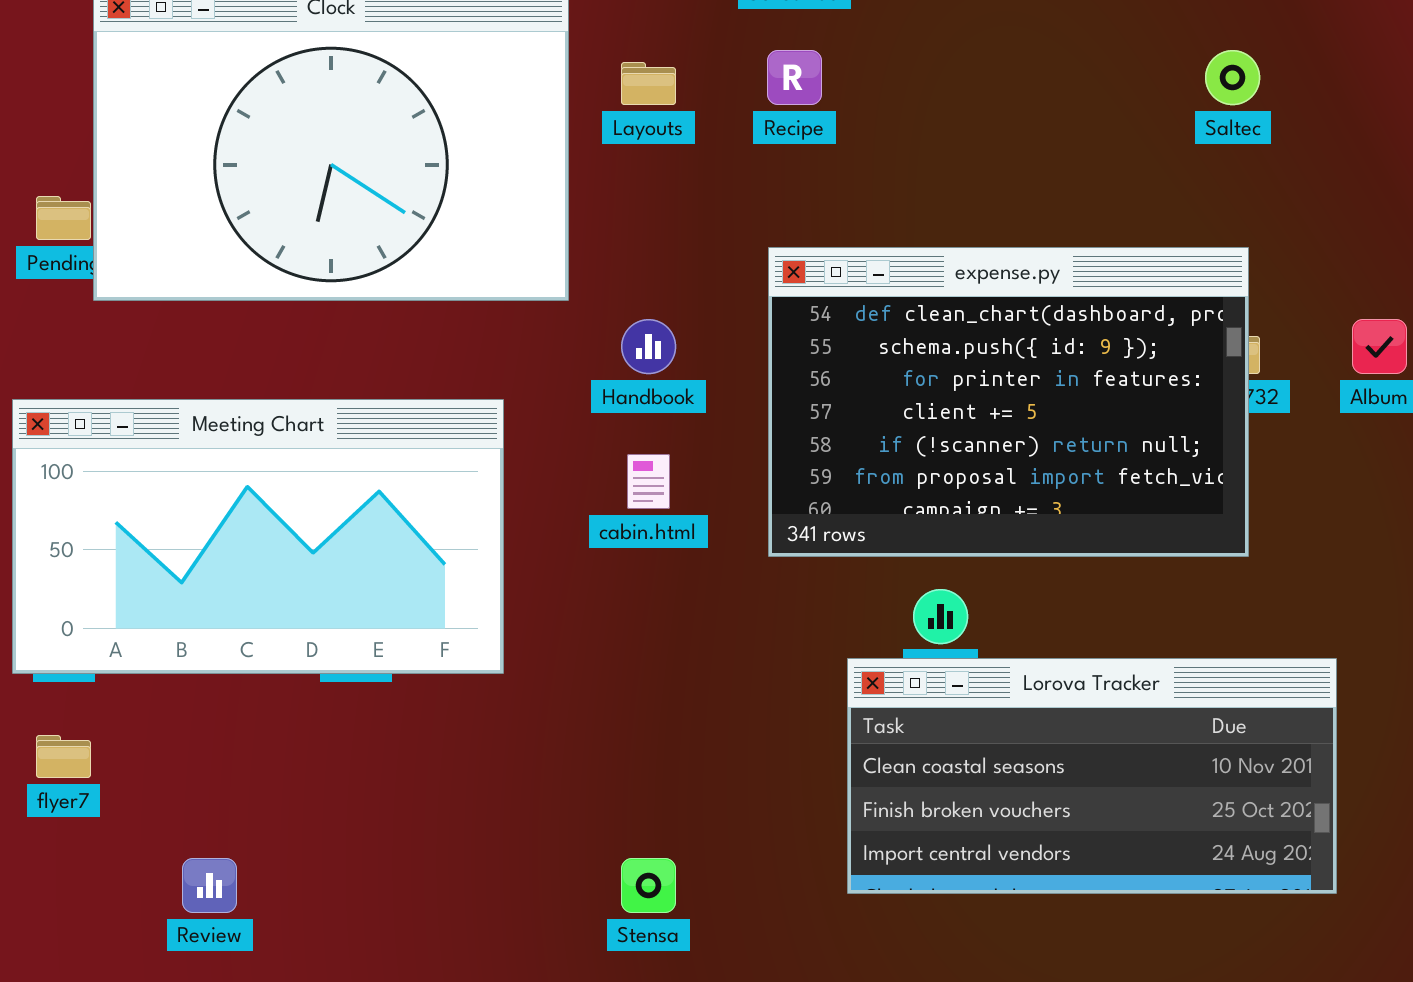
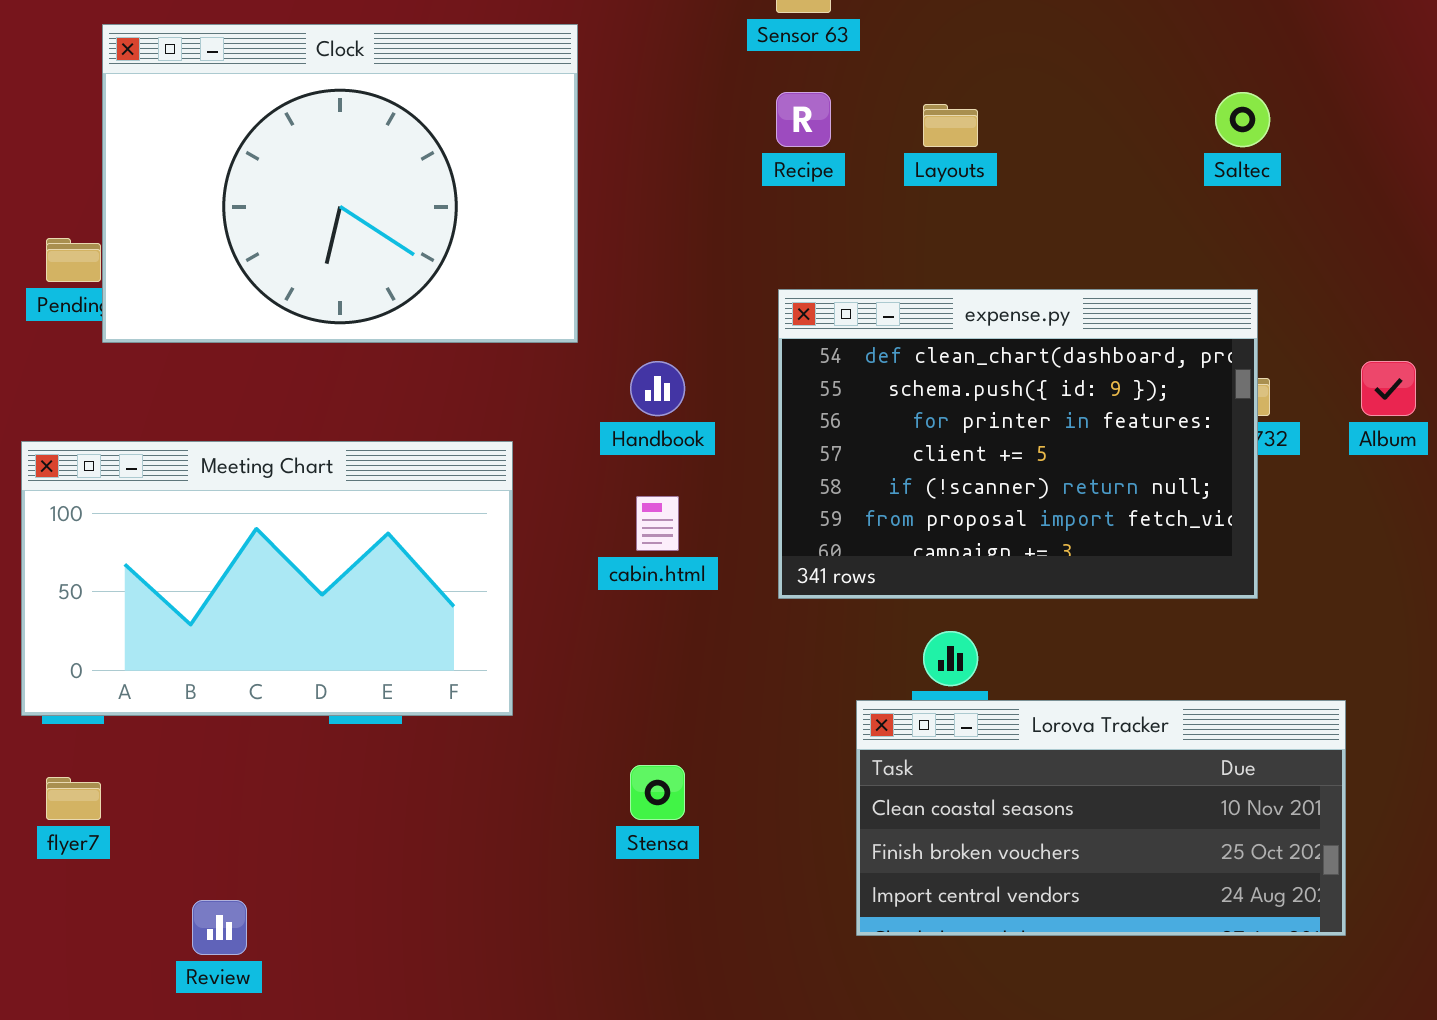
Layouts: [621,62,676,105] -> [923,104,978,147], moved
Stensa: [621,858,676,913] -> [630,765,685,820], moved

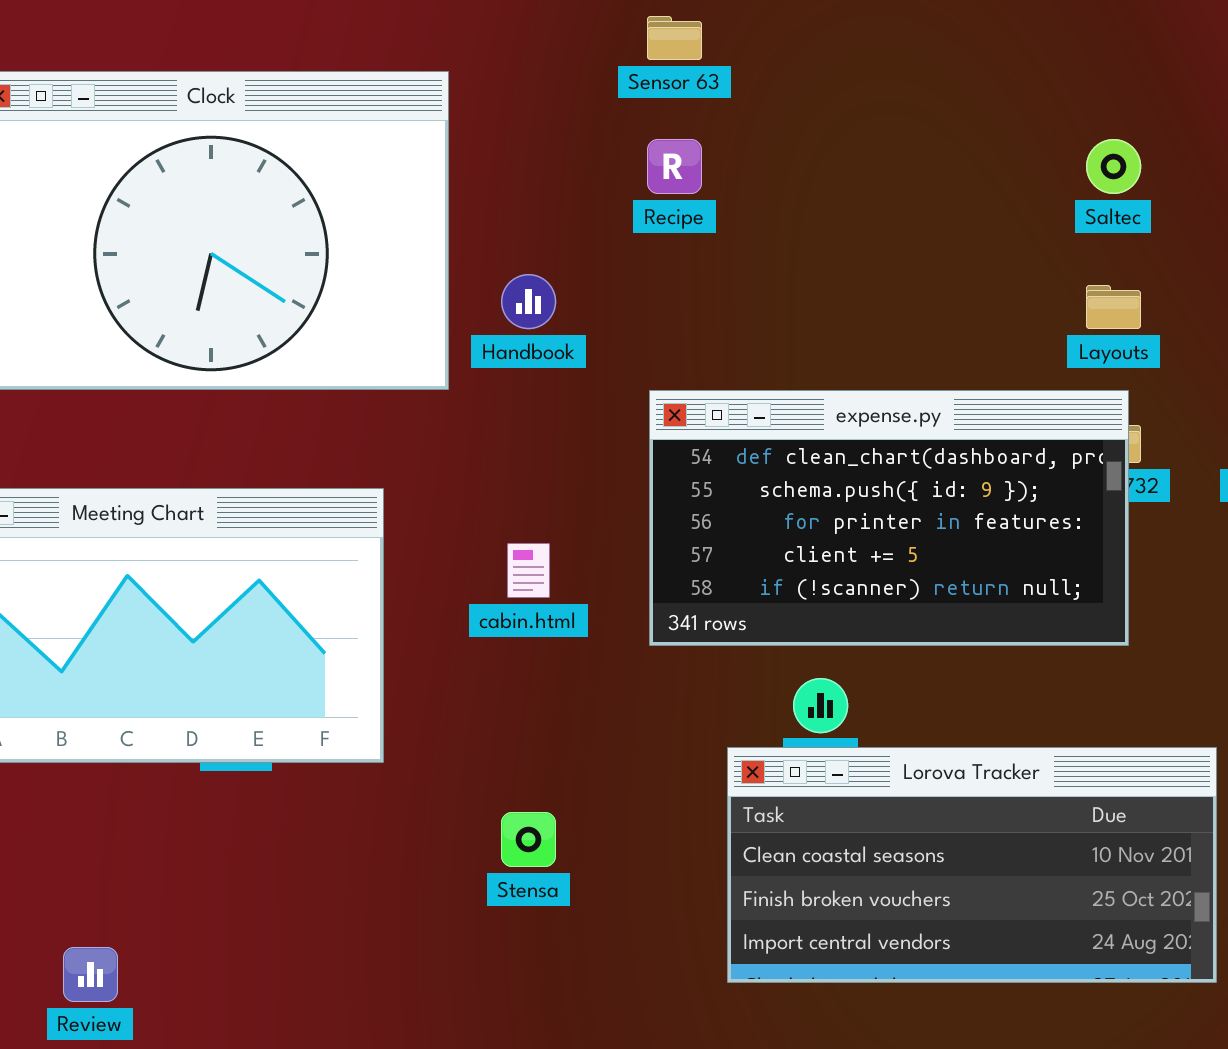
Layouts: [923,104,978,147] -> [1086,285,1141,329], moved
expense.py: [778,289,1258,599] -> [649,390,1129,646], resized
Handbook: [630,361,685,416] -> [501,274,556,329], moved

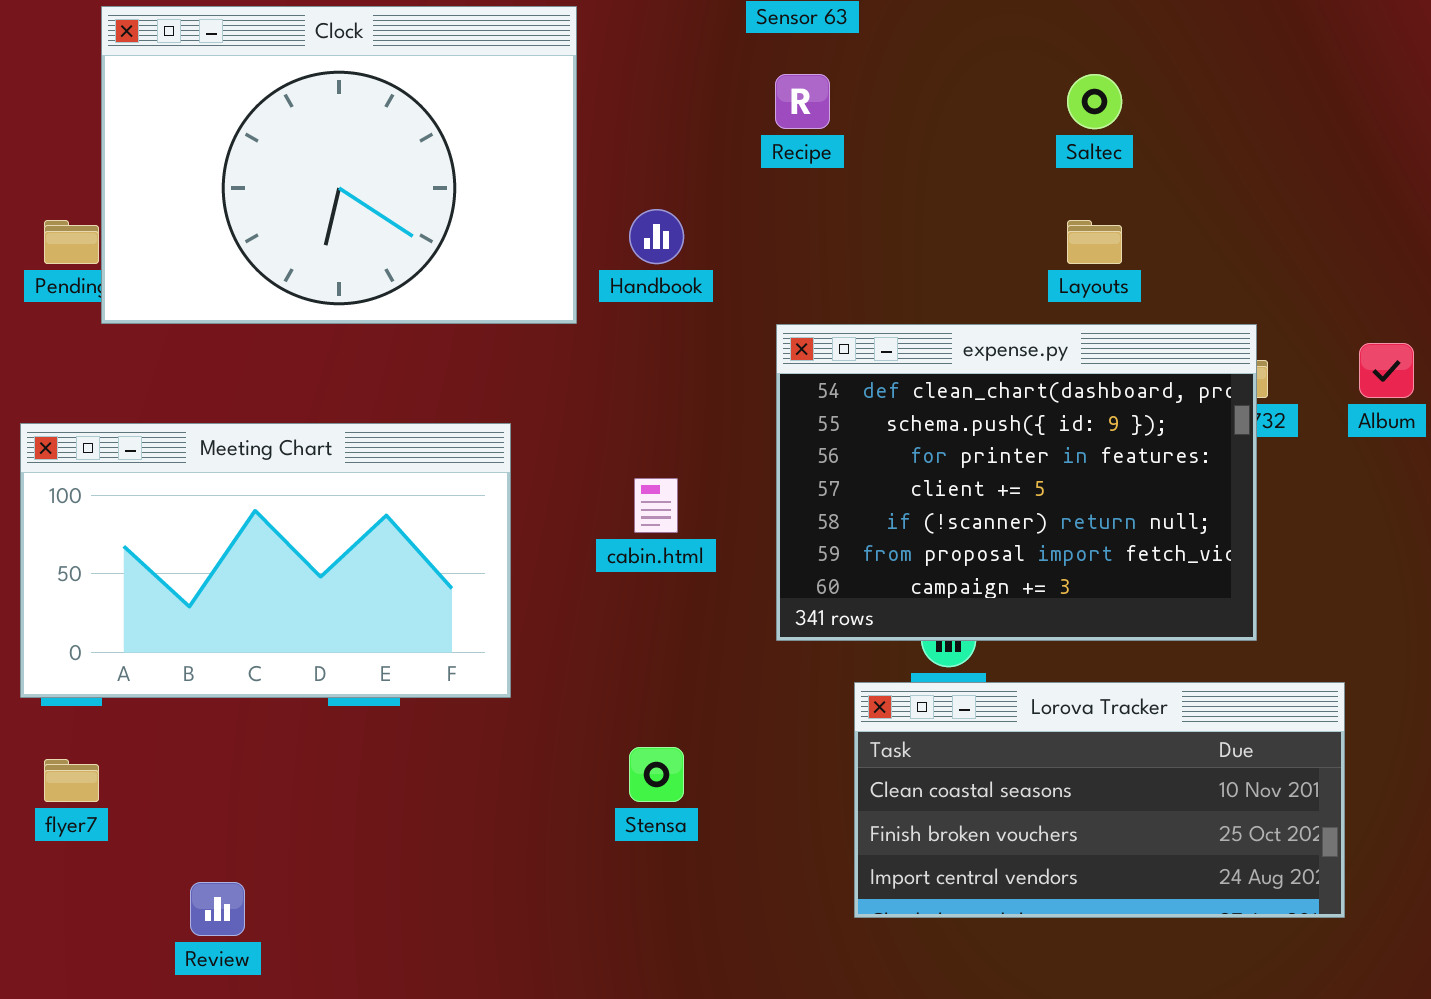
Saltec: [1086,139,1141,194] -> [1067,74,1122,129], moved
Layouts: [1086,285,1141,329] -> [1067,220,1122,264], moved
expense.py: [649,390,1129,646] -> [776,324,1257,641], resized

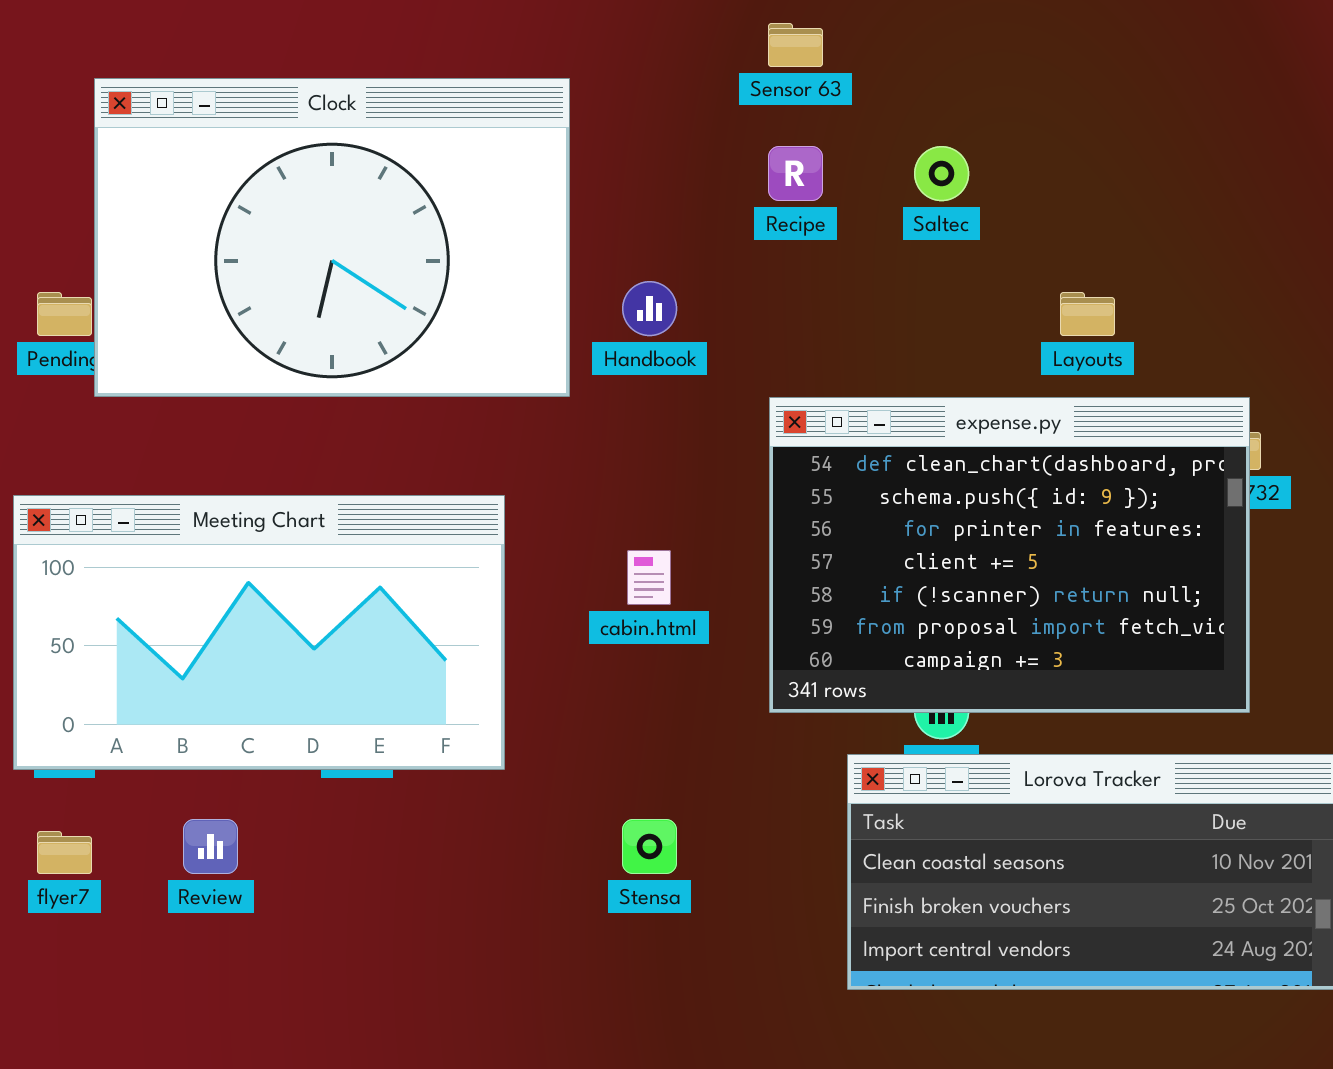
Saltec: [1067,74,1122,129] -> [914,146,969,201], moved
Review: [190,882,245,936] -> [183,819,238,874], moved

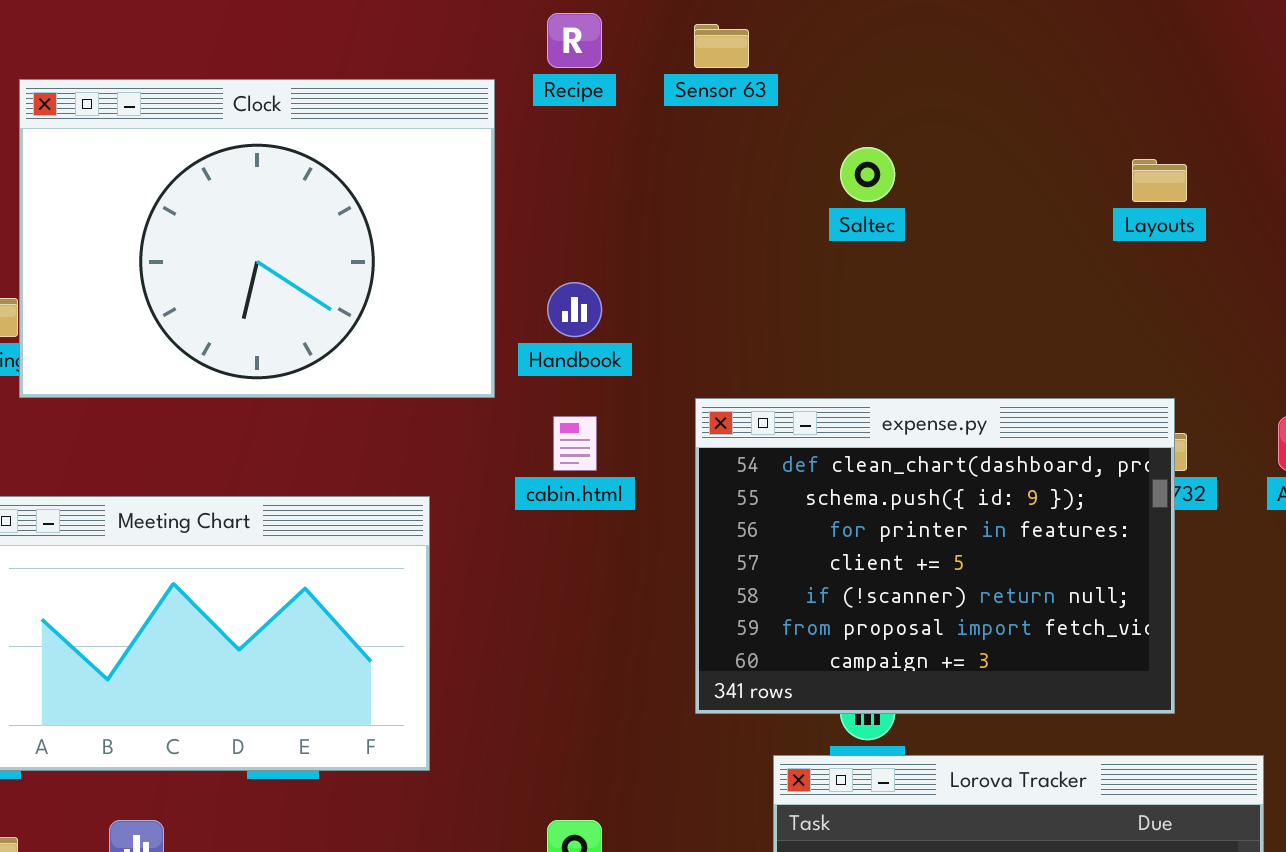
Recipe: [768,146,823,201] -> [547,13,602,68], moved
Layouts: [1060,292,1115,336] -> [1132,159,1187,202], moved
cabin.html: [627,550,671,605] -> [553,416,597,471], moved

